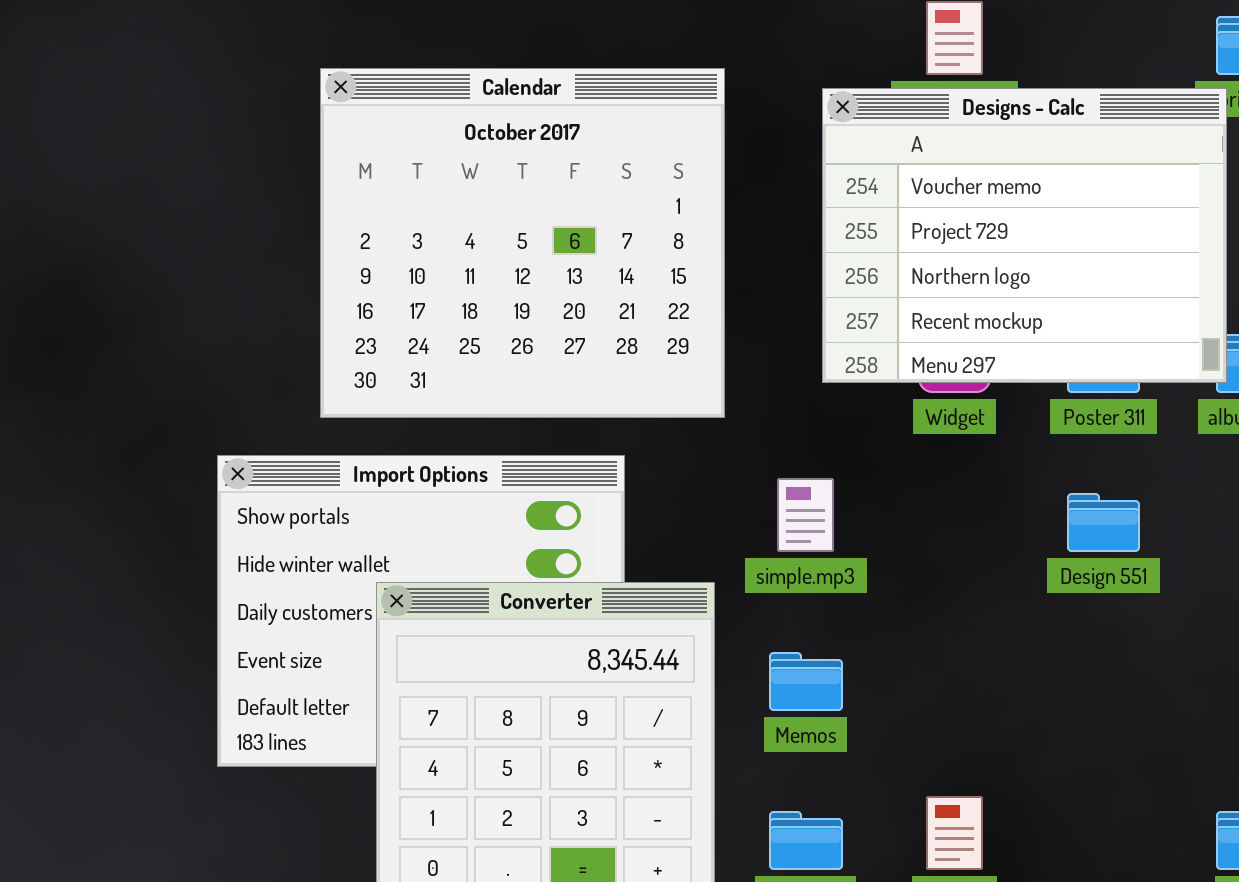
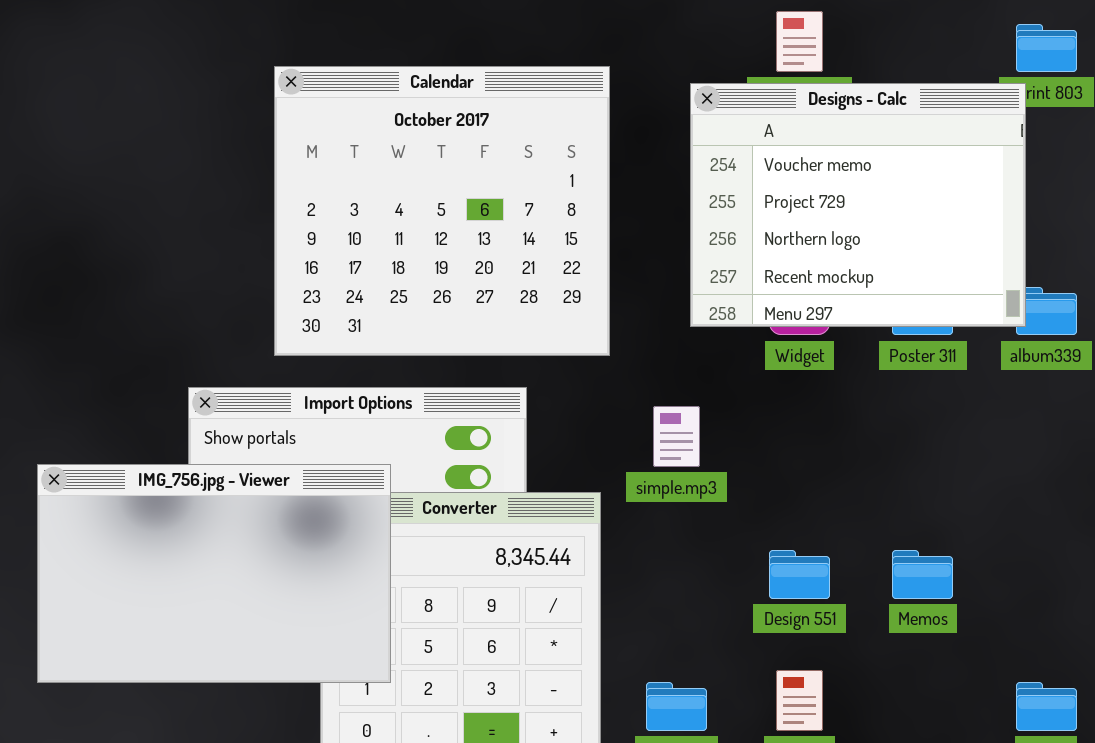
Design 551: [1067,493,1140,552] -> [769,550,830,599], moved
IMG_756.jpg - Viewer: none -> [37,464,391,683], opened
Memos: [769,652,843,711] -> [892,550,953,599], moved

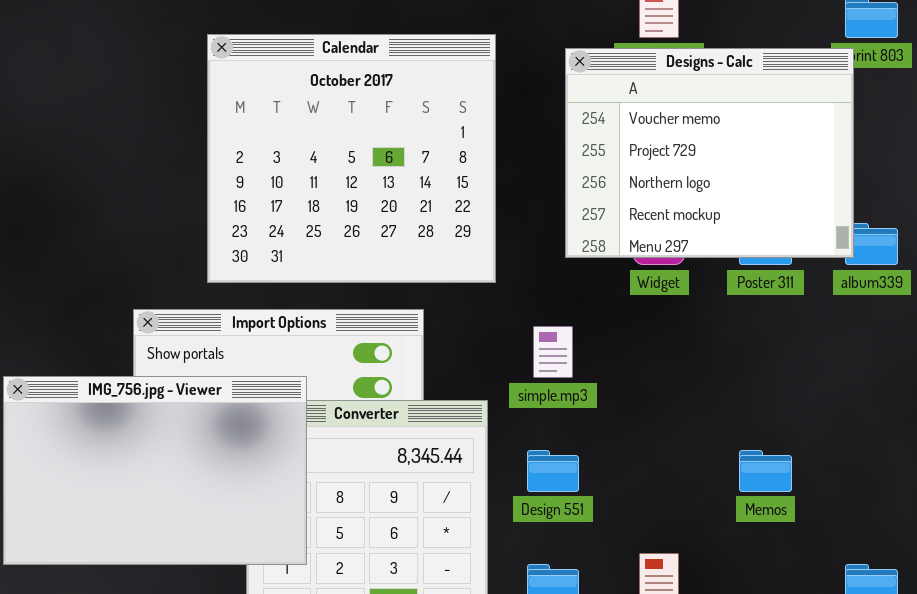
Design 551: [769,550,830,599] -> [527,450,579,492], moved

